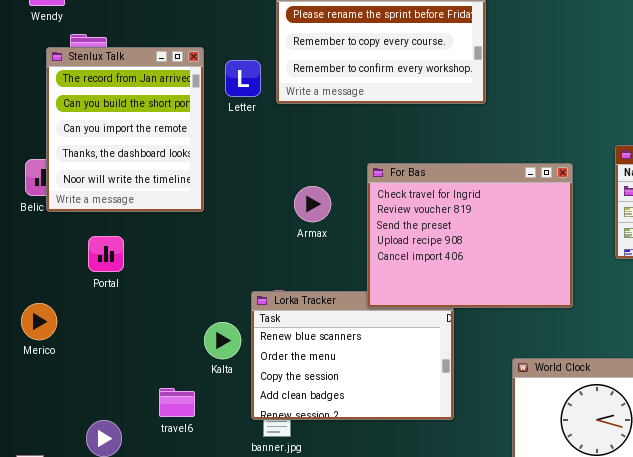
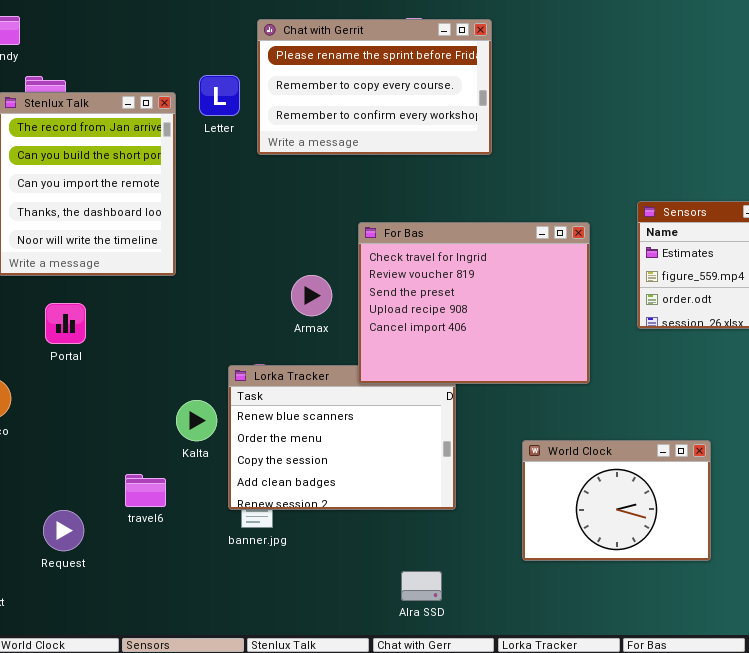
Letter: [225,60,261,97] -> [199,75,240,116], moved
Armax: [294,186,331,222] -> [291,275,332,316], moved

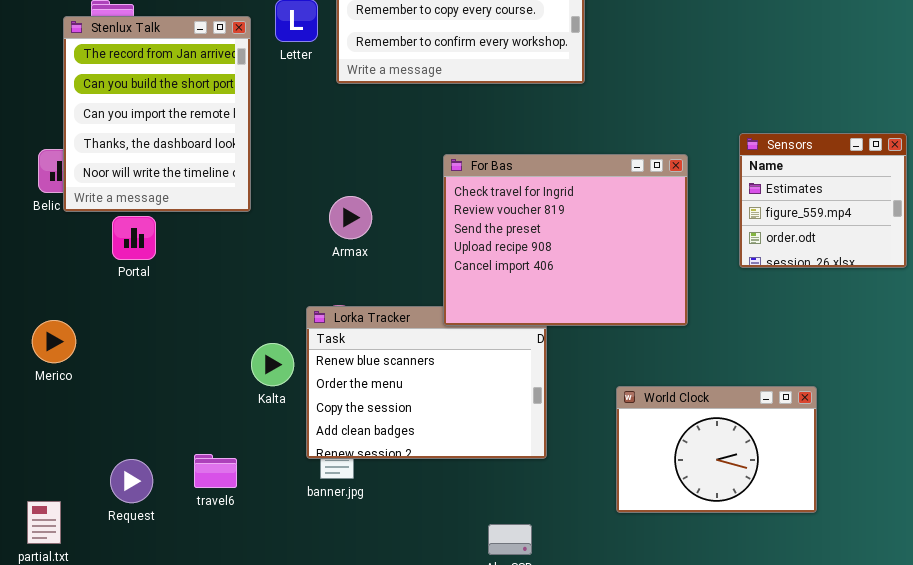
Armax: [291,275,332,316] -> [329,196,372,239], moved
Portal: [45,303,86,344] -> [112,216,156,260], moved
travel6: [125,474,166,507] -> [194,454,237,488], moved

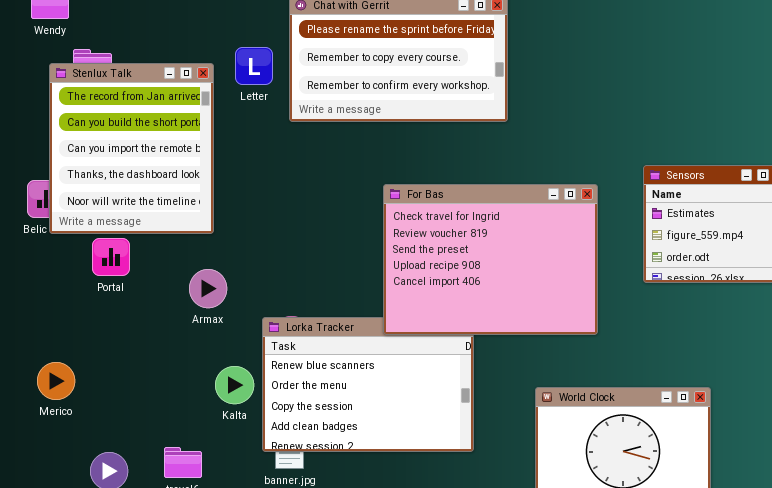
Armax: [329,196,372,239] -> [189,269,227,308], moved
Merico: [32,320,76,363] -> [37,362,75,400], moved
Kalta: [251,343,294,386] -> [215,366,254,404], moved

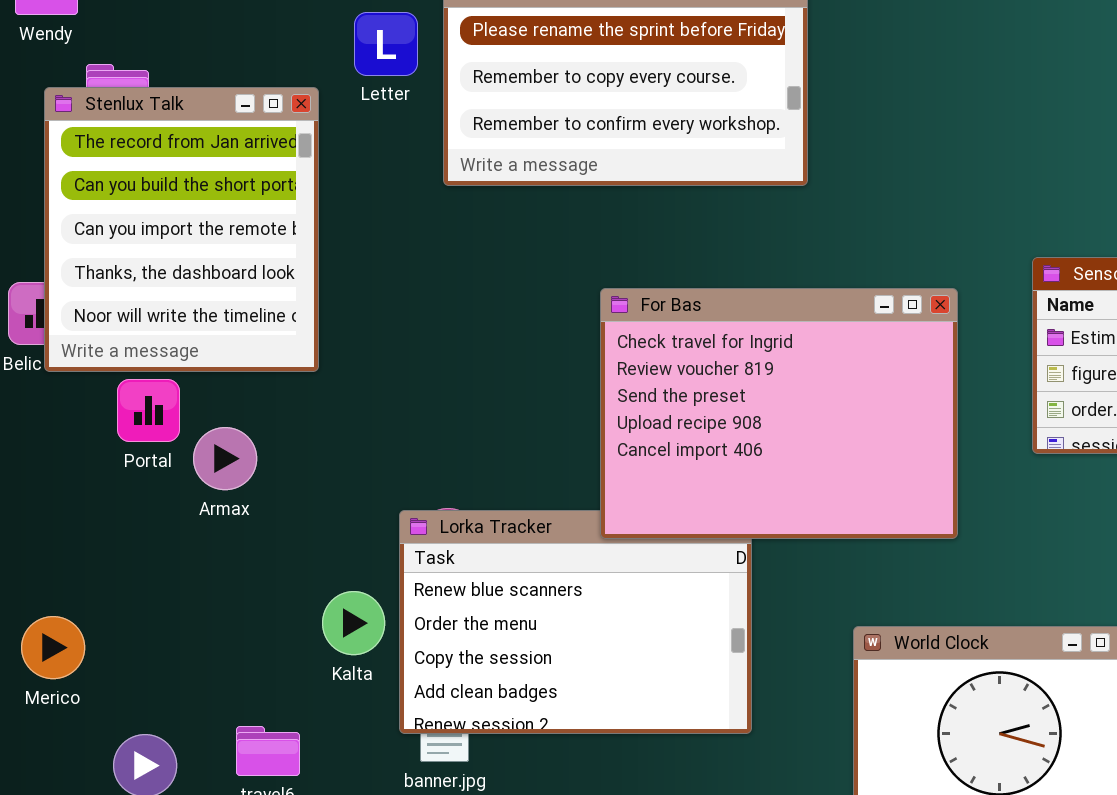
Letter: [235,47,273,85] -> [354,12,418,76], moved
Armax: [189,269,227,308] -> [193,427,257,490], moved
Merico: [37,362,75,400] -> [21,616,85,679], moved

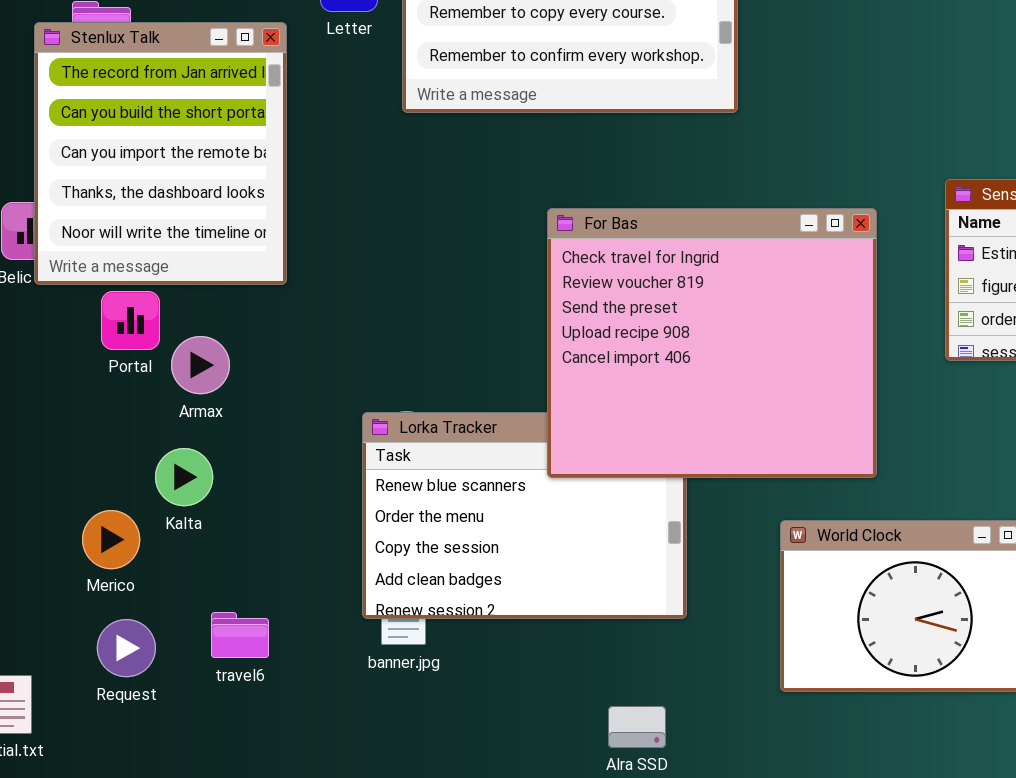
For Bas: [600,288,958,539] -> [547,208,877,478], resized
Kalta: [322,591,385,655] -> [155,448,213,506], moved
Merico: [21,616,85,679] -> [82,510,140,569], moved

